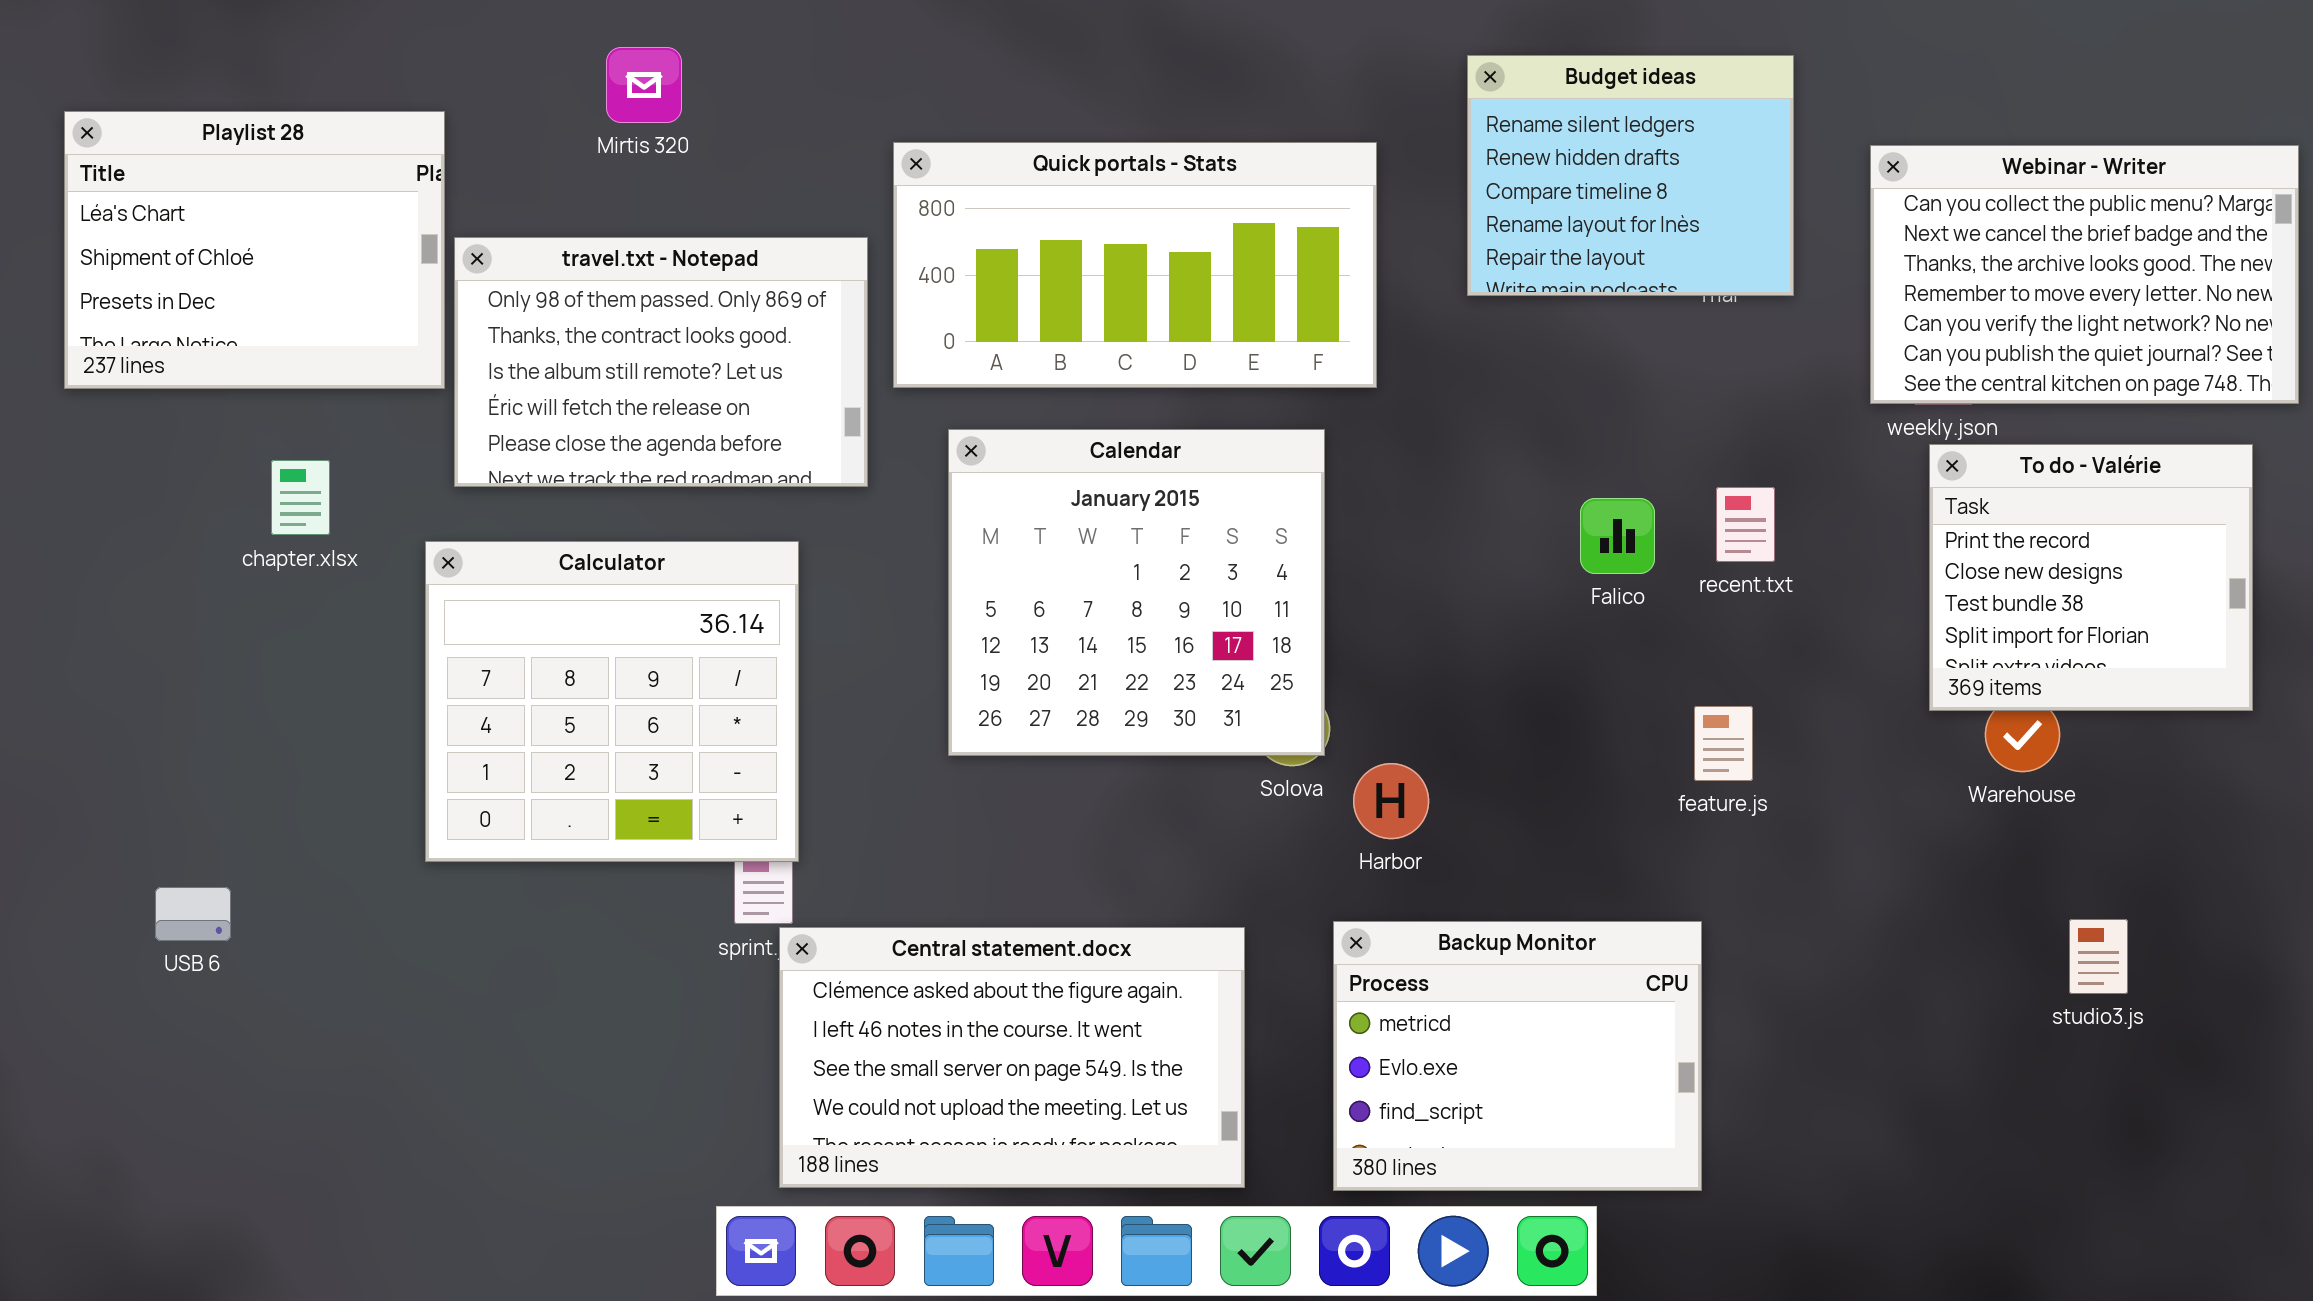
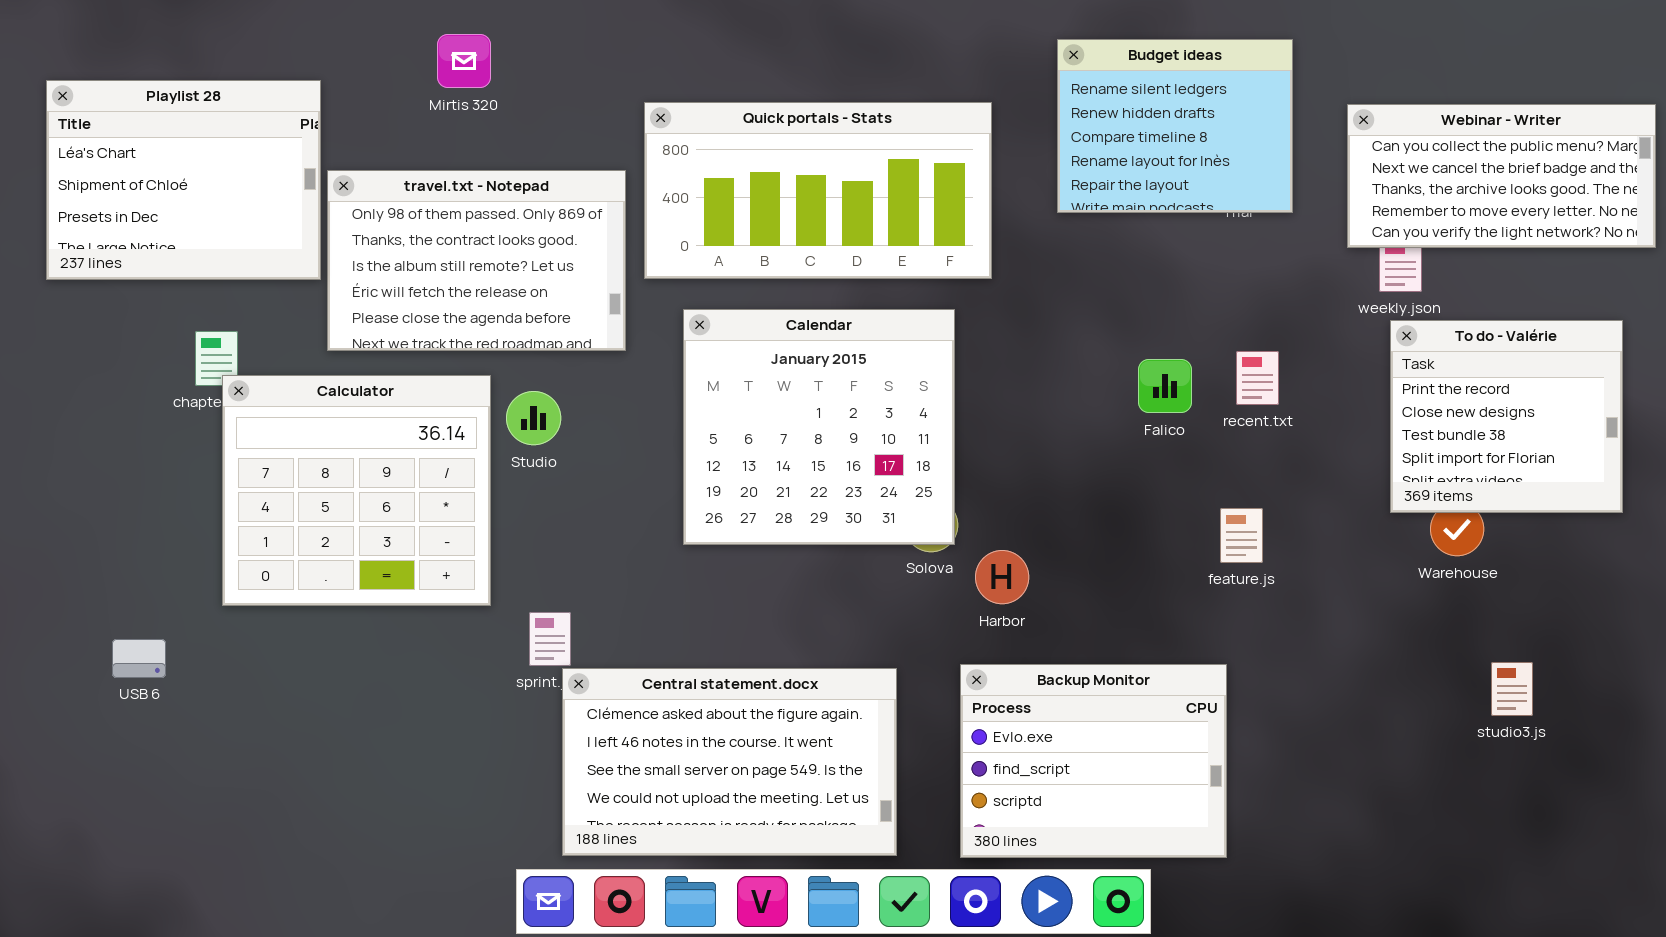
Webinar - Writer: [1870,145,2299,404] -> [1347,104,1656,248], resized
Calculator: [425,541,799,862] -> [222,375,491,606], moved
Backup Monitor: [1333,921,1702,1191] -> [960,664,1227,858], scrolled down 1 row

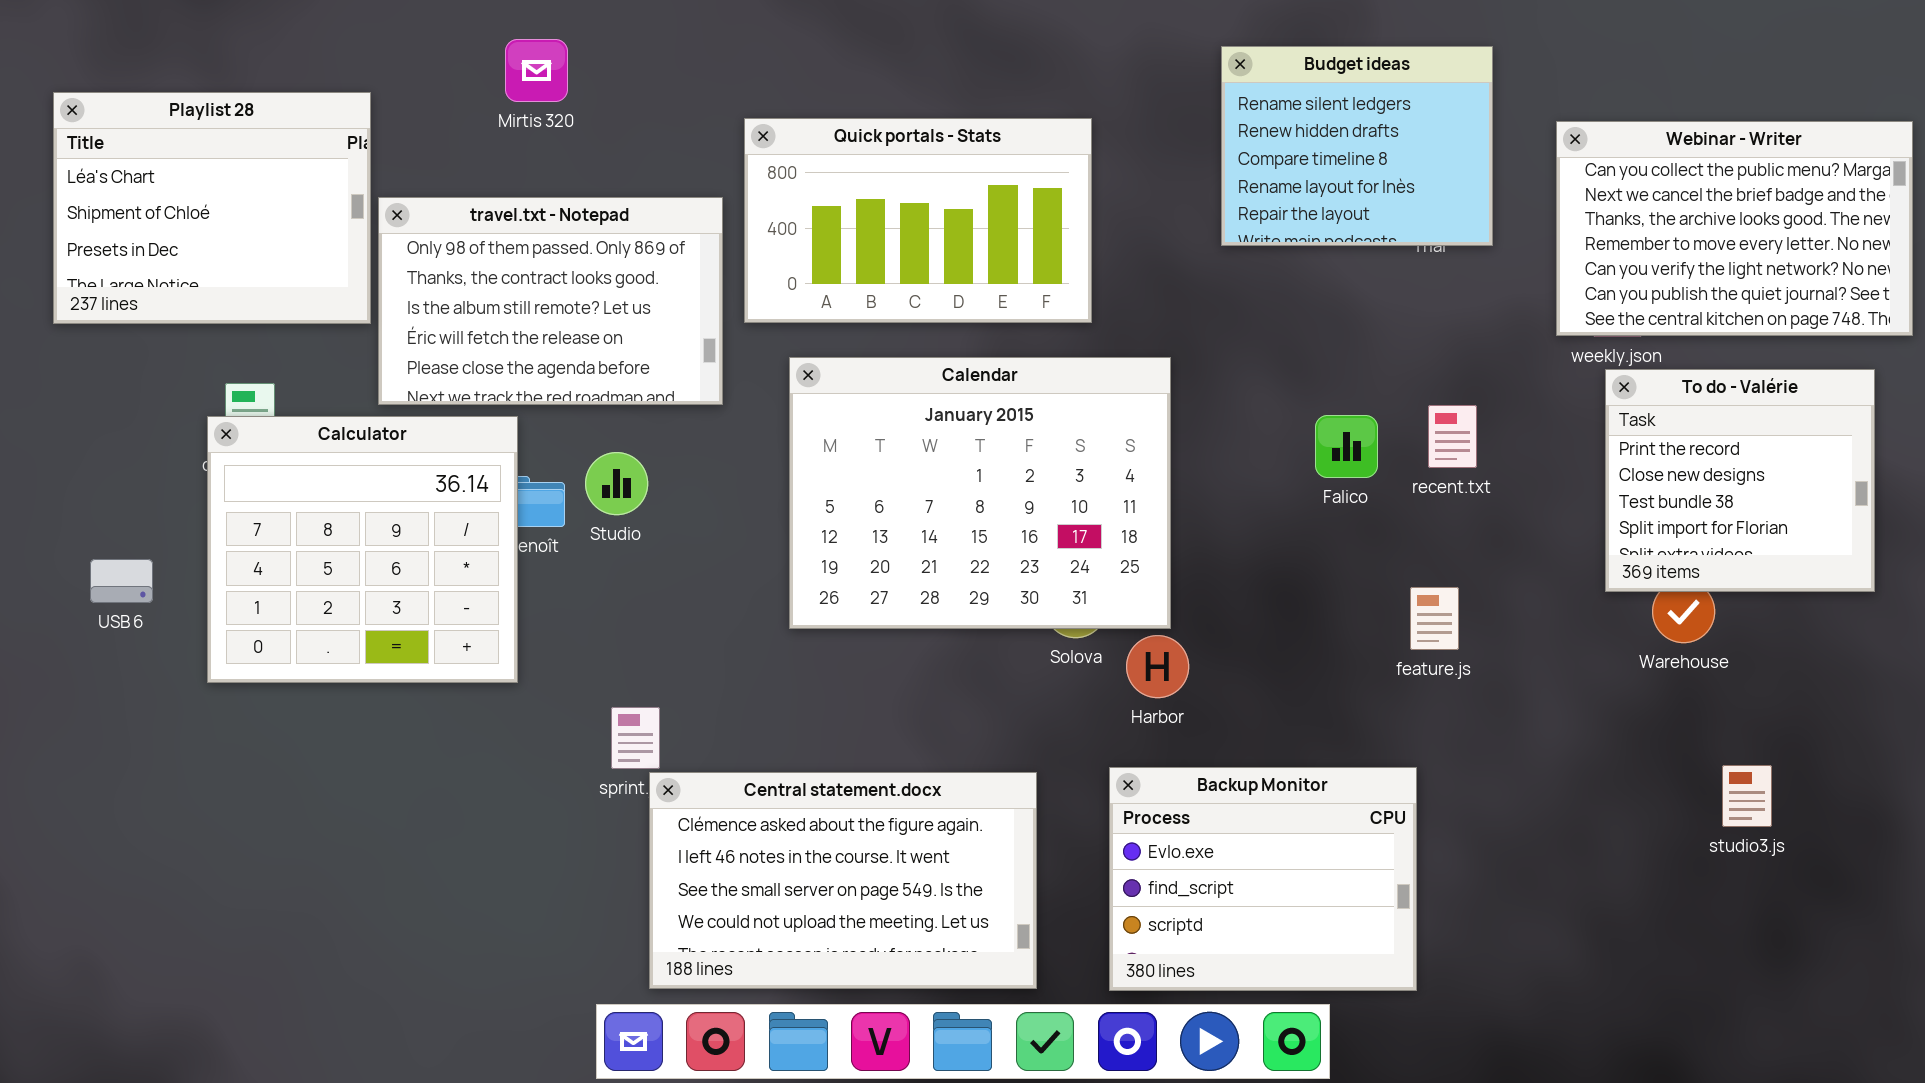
Quick portals - Stats: [644,102,992,279] -> [744,118,1092,323], resized
Webinar - Writer: [1347,104,1656,248] -> [1556,121,1913,336], resized
Calendar: [683,309,955,545] -> [789,357,1171,629], resized
Calculator: [222,375,491,606] -> [207,416,518,683], moved
USB 6: [112,639,166,678] -> [90,559,153,603], moved

